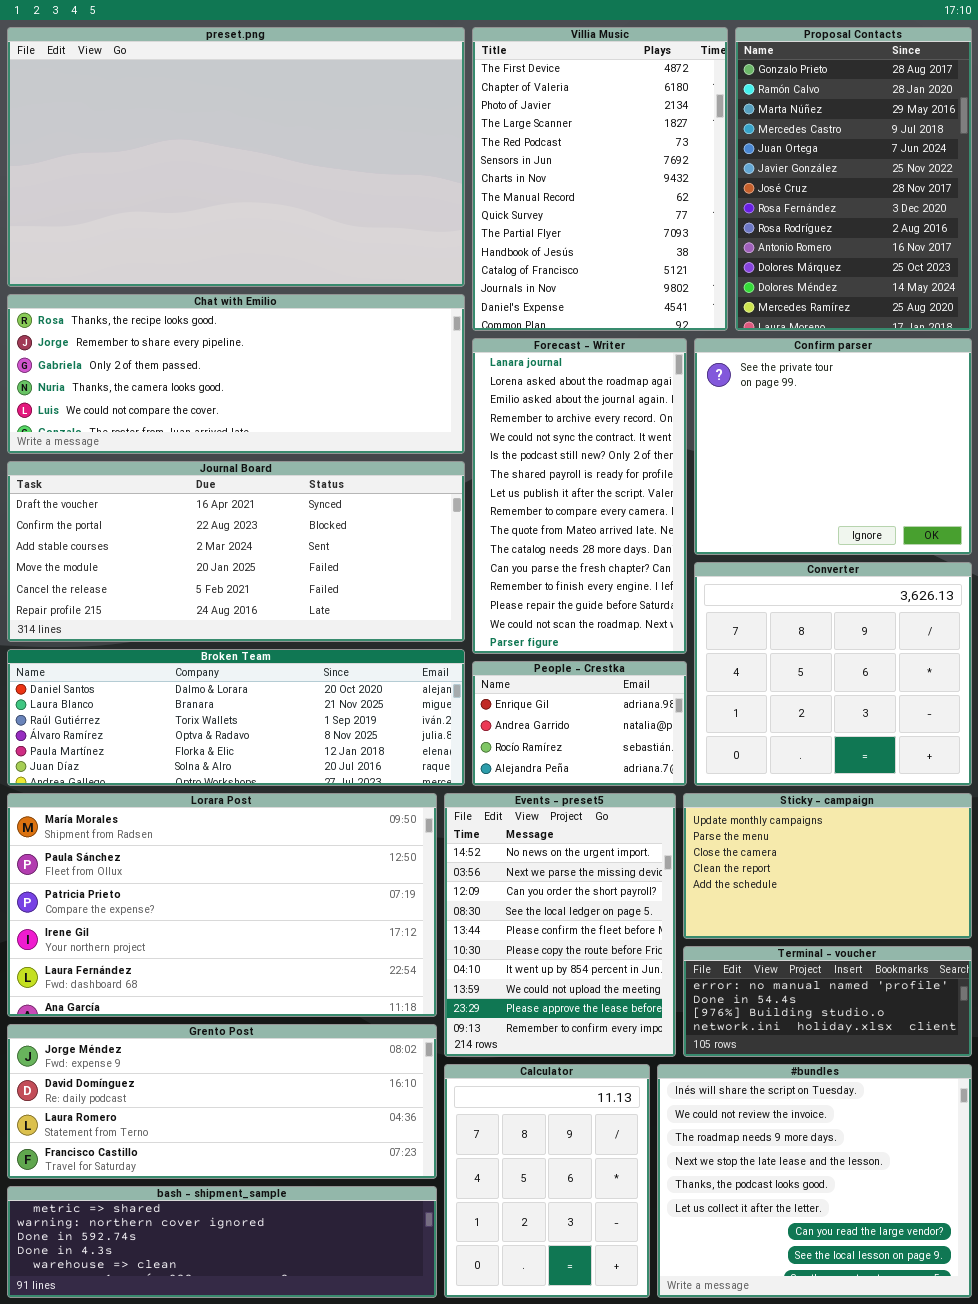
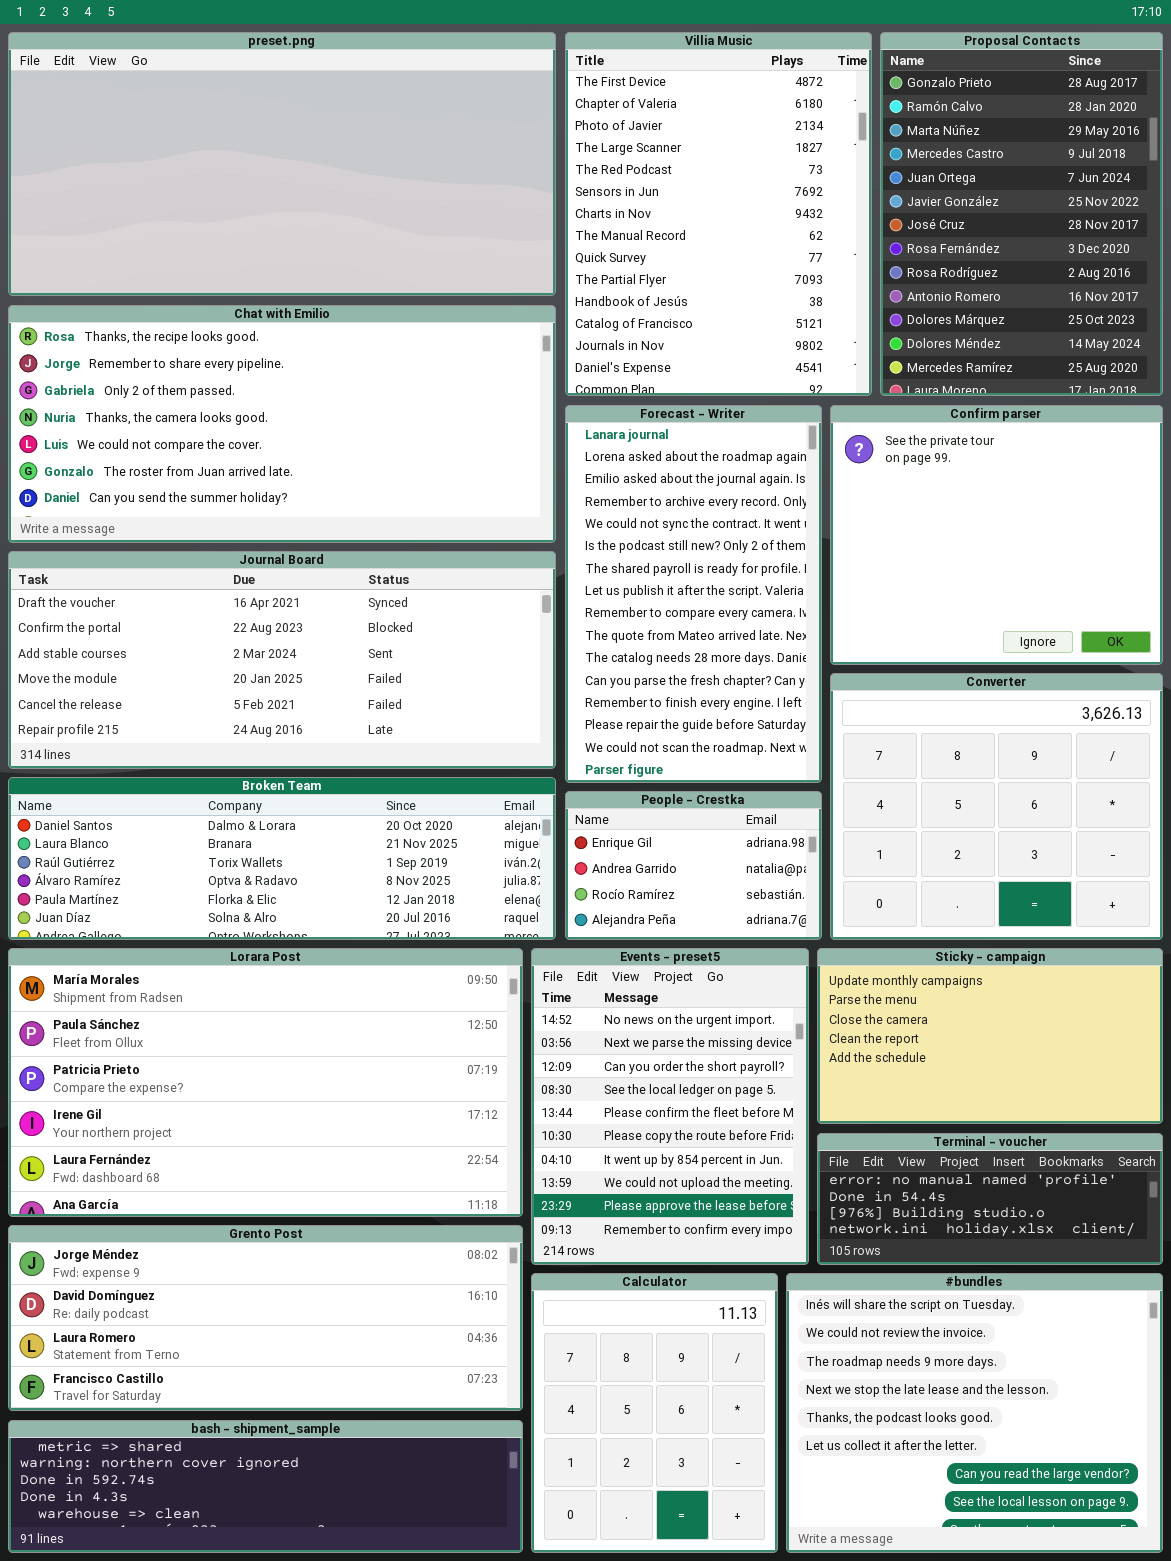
preset.png: [7,27,465,287] -> [8,32,556,296], resized
Chat with Emilio: [7,294,465,454] -> [8,305,556,543], resized

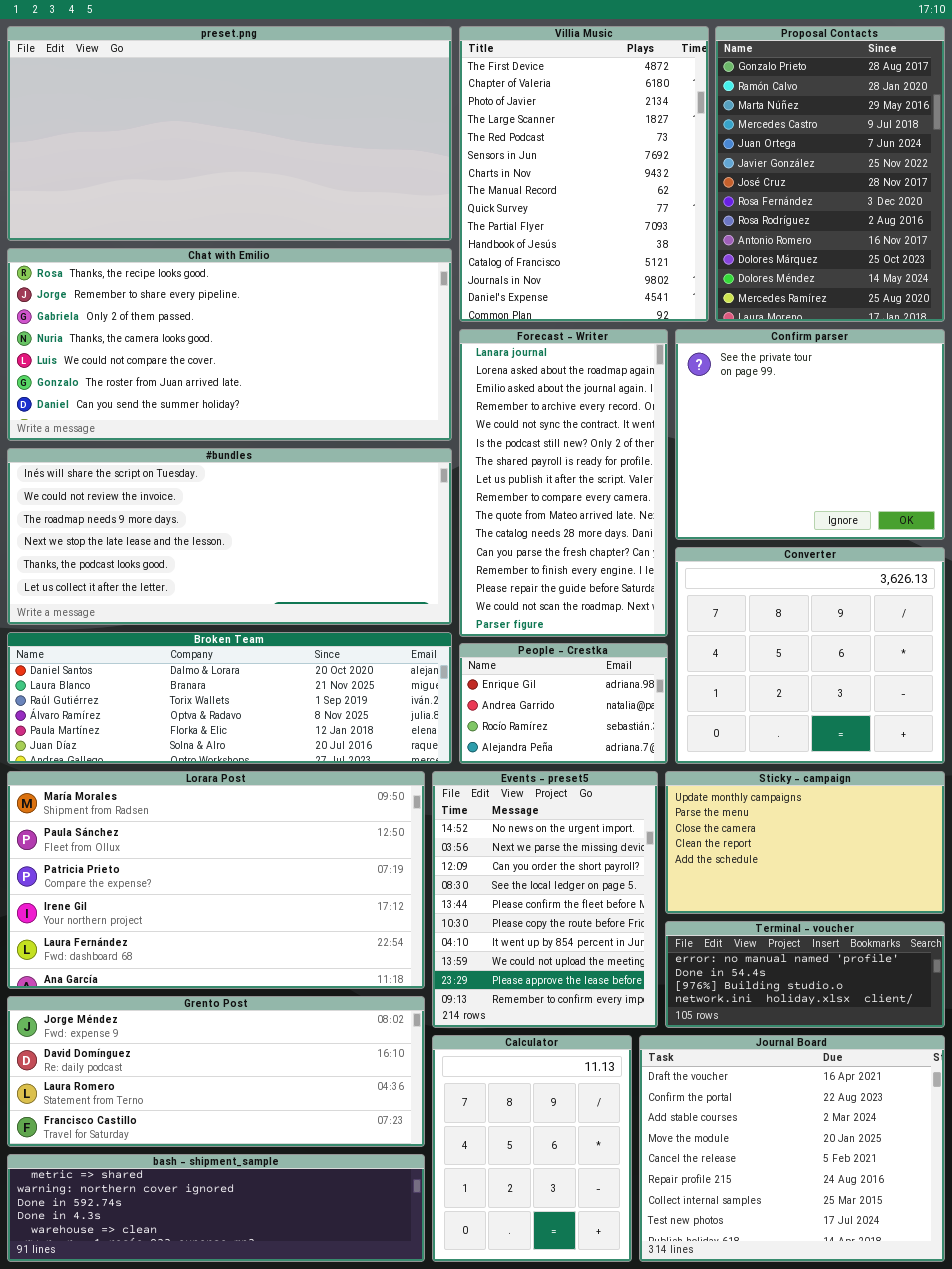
Journal Board: [8,551,556,769] -> [639,1035,945,1262], moved, resized
#bundles: [786,1273,1163,1553] -> [7,448,452,625], moved, resized

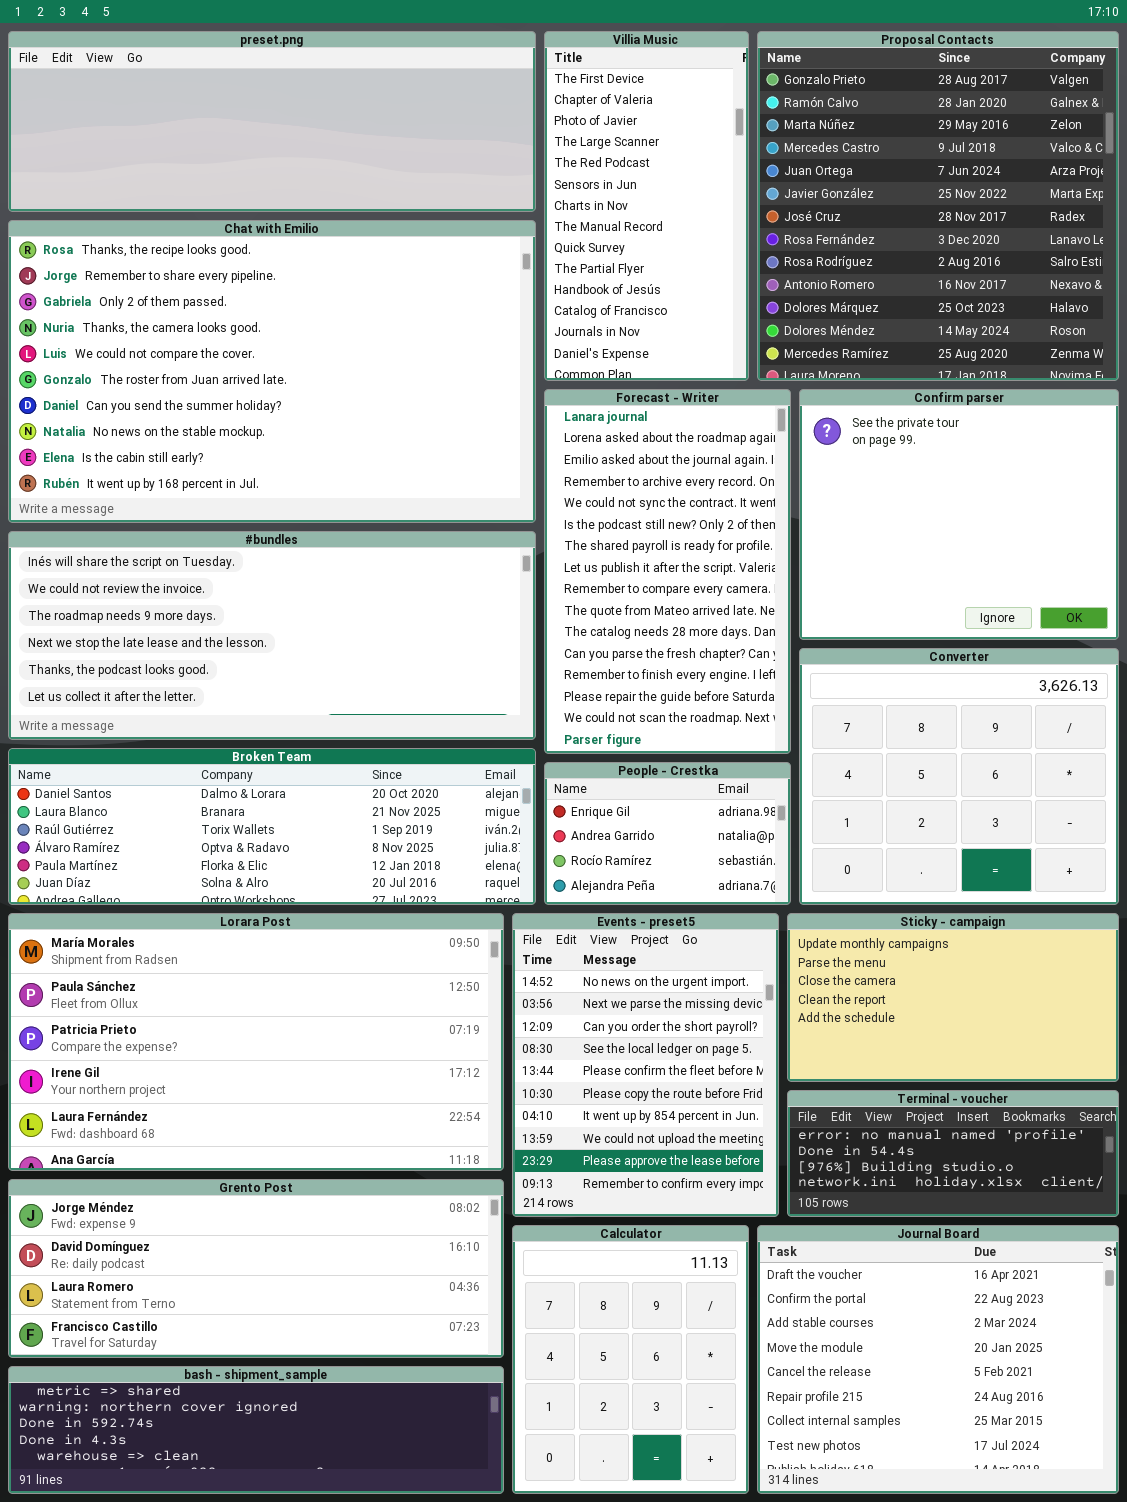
preset.png: [7,26,452,241] -> [8,31,536,212], resized
Villia Music: [459,26,709,322] -> [544,31,749,381], resized
Proposal Contacts: [715,26,945,322] -> [757,31,1119,381], resized
Chat with Emilio: [7,248,452,441] -> [8,220,536,523], resized

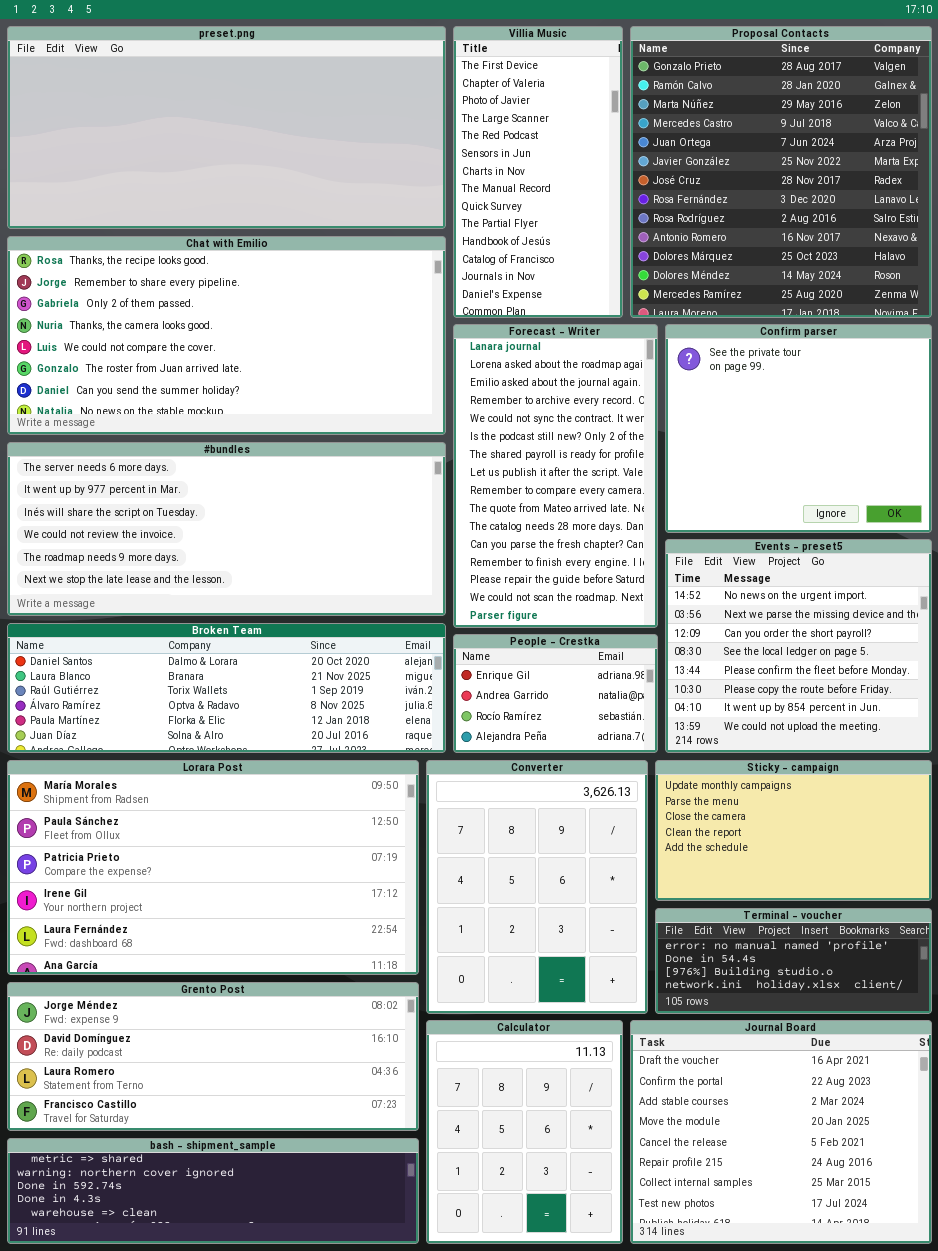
preset.png: [8,31,536,212] -> [7,26,446,229], resized
Chat with Emilio: [8,220,536,523] -> [7,236,446,435], resized
#bundles: [8,531,536,740] -> [7,442,446,616], scrolled up 2 rows
Converter: [799,648,1119,905] -> [426,760,648,1014], moved, resized
Events - preset5: [512,913,779,1217] -> [665,539,932,753], moved, resized

